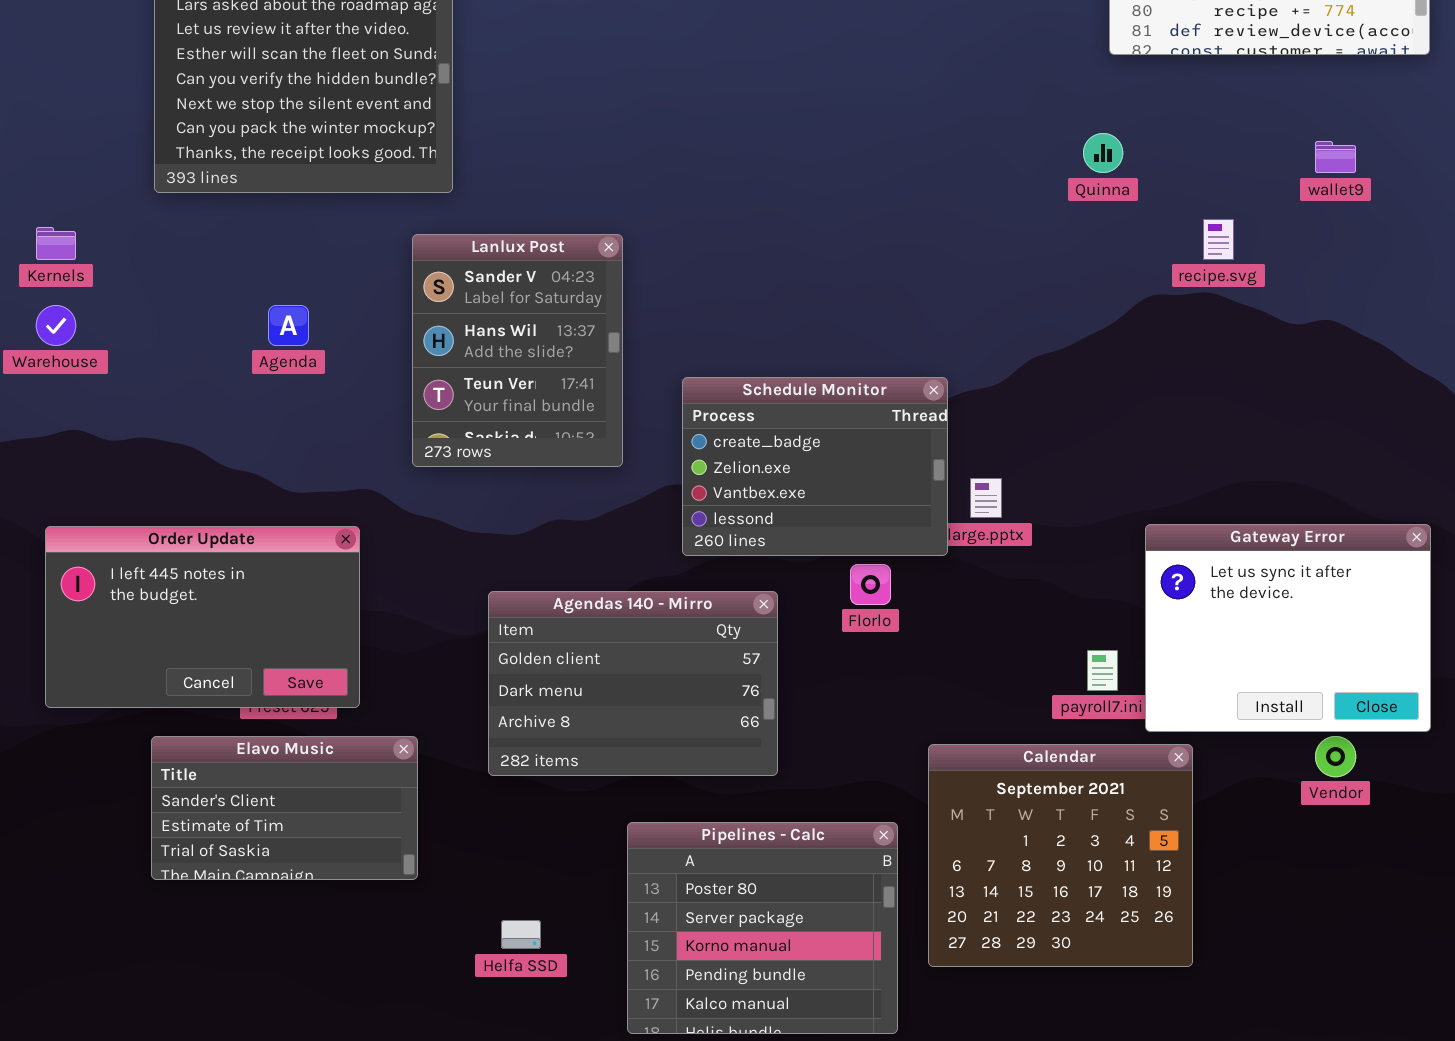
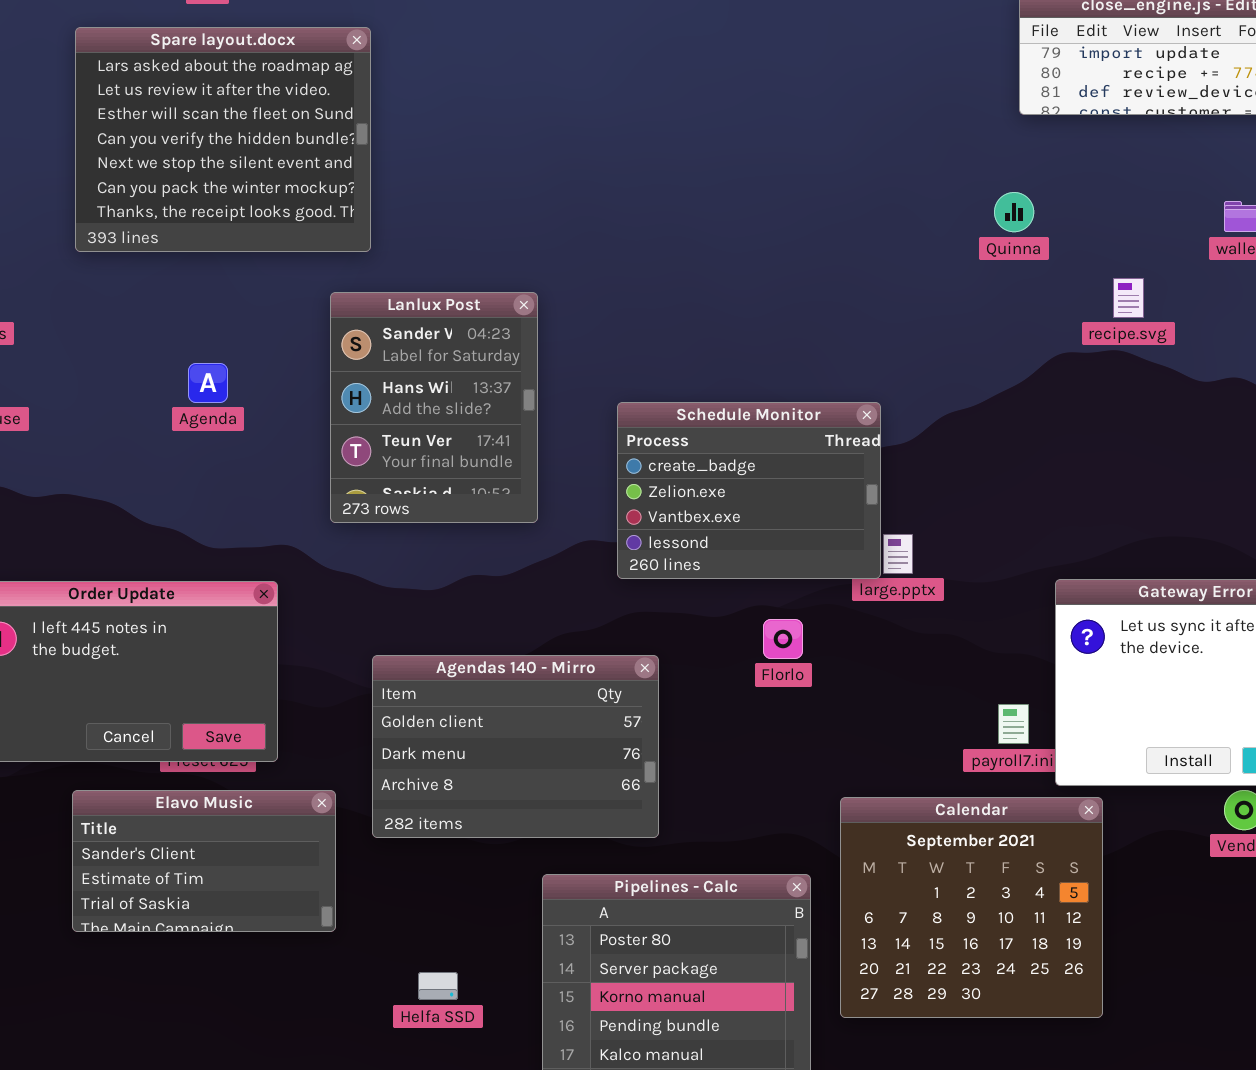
Schedule Monitor: [682,377,948,556] -> [617,402,881,579], moved
Agendas 140 - Mirro: [488,591,778,776] -> [372,655,659,838], moved

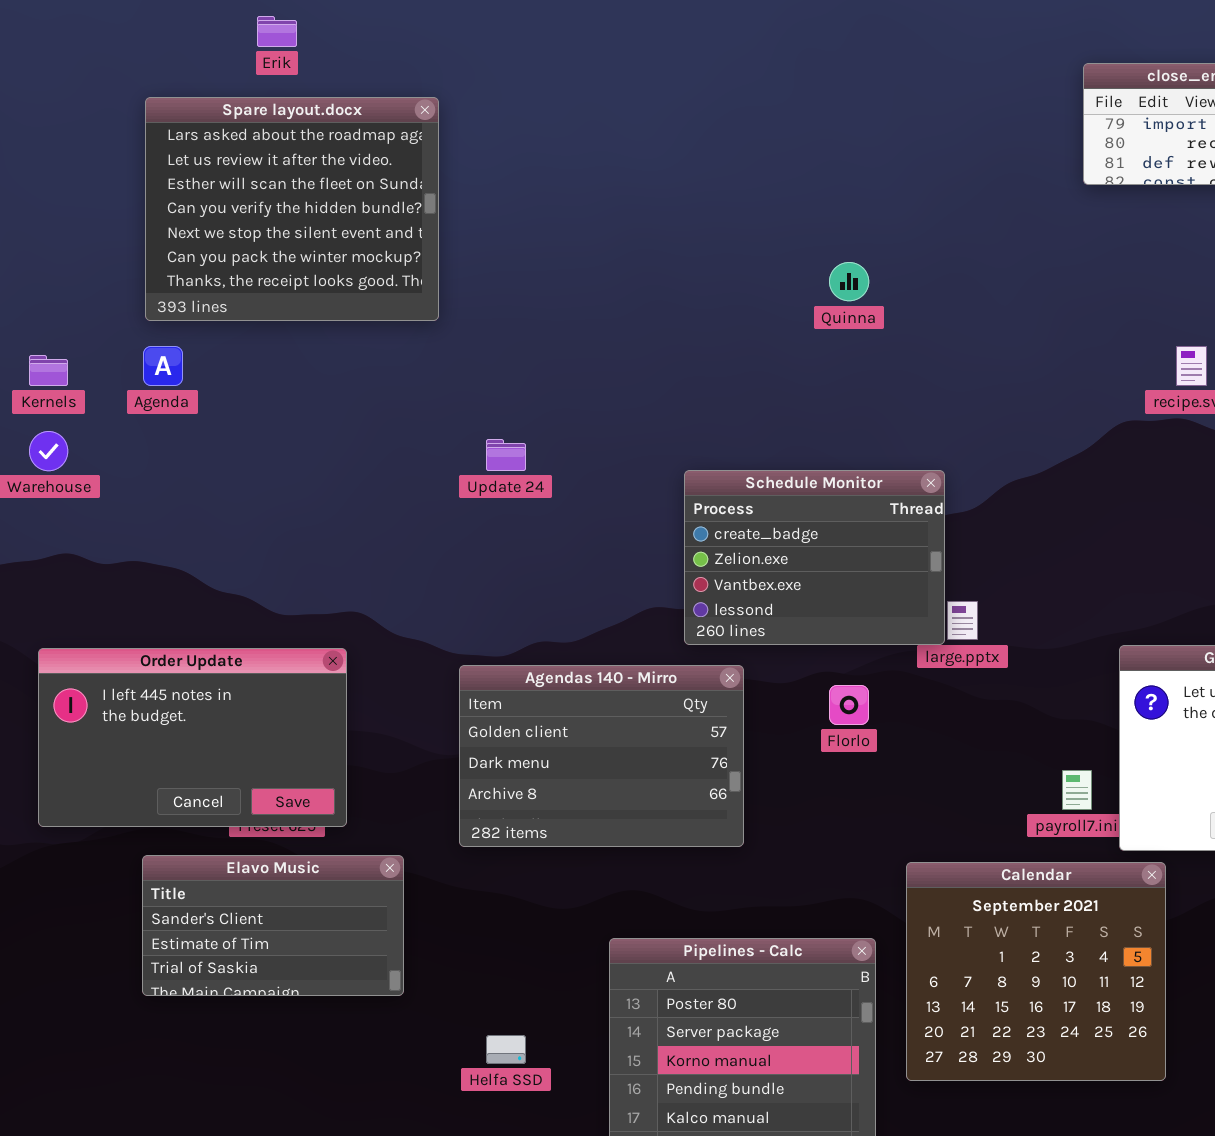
Quinna: [994,192,1034,232] -> [829,262,869,301], moved
Lanlux Post: [330,292,538,523] -> none, closed
Agenda: [188,363,228,403] -> [143,346,183,386], moved
Agendas 140 - Mirro: [372,655,659,838] -> [459,665,744,847], moved

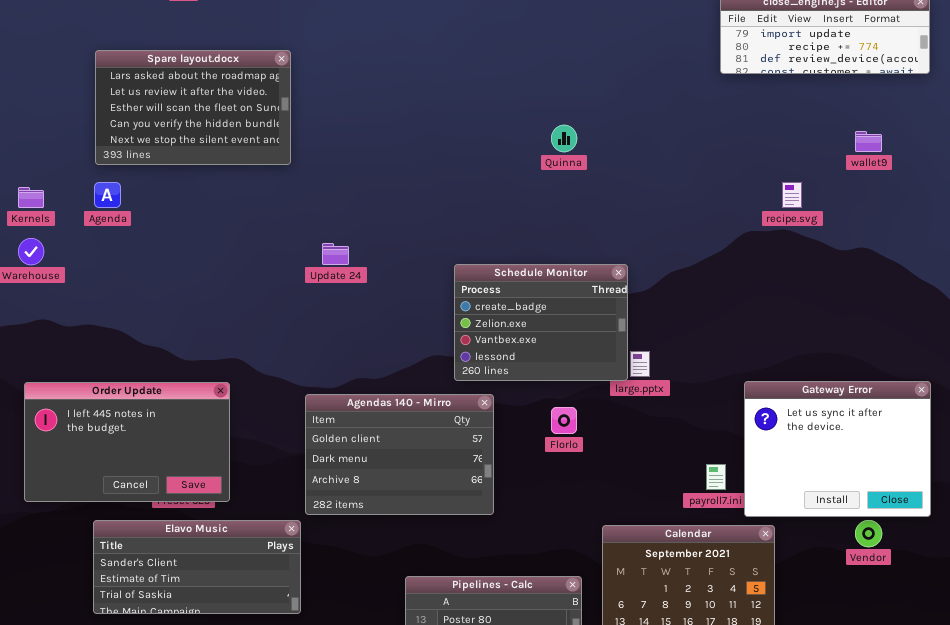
Spare layout.docx: [145,97,439,321] -> [95,50,291,165], resized
Elavo Music: [142,855,404,996] -> [93,520,301,614], resized

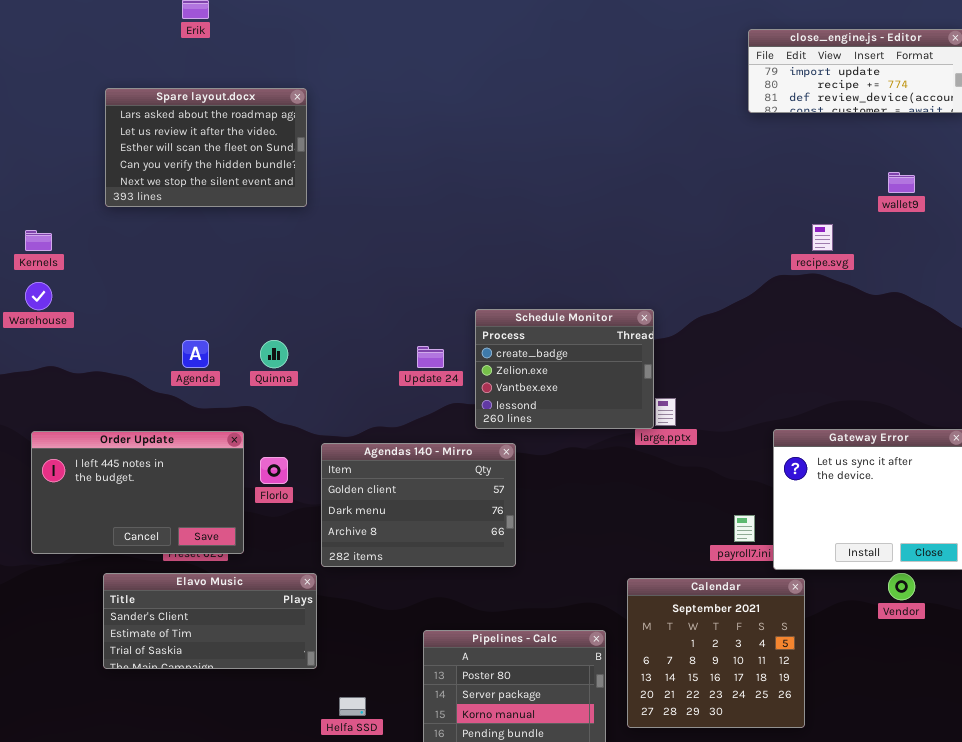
Quinna: [551,125,577,152] -> [260,340,288,368], moved
Agenda: [94,182,121,208] -> [182,340,209,368], moved
Update 24: [322,243,349,265] -> [417,346,444,368], moved
Florlo: [551,407,577,434] -> [260,457,288,484], moved

